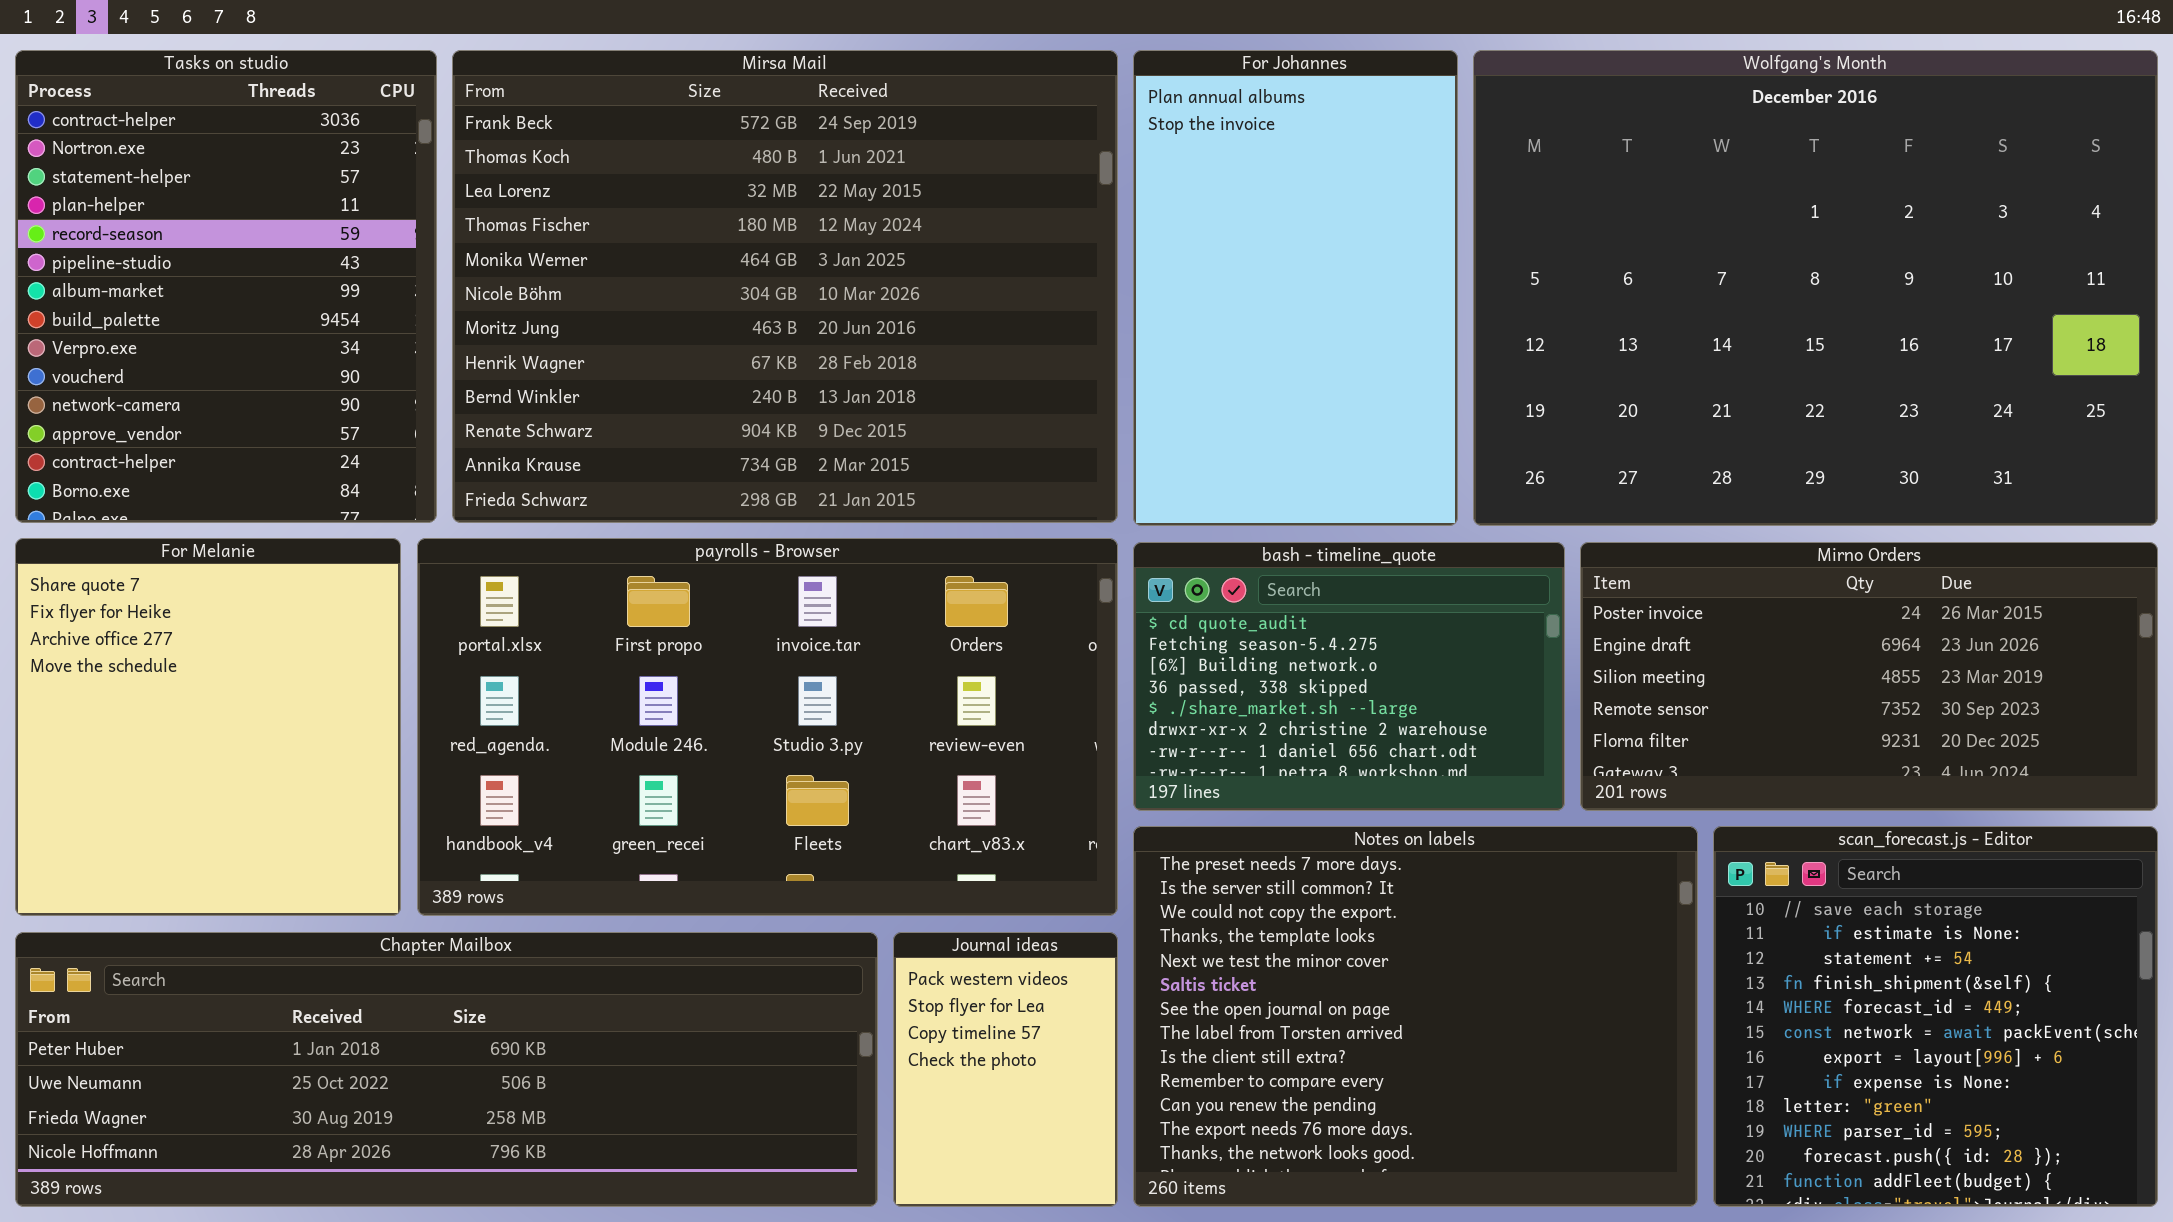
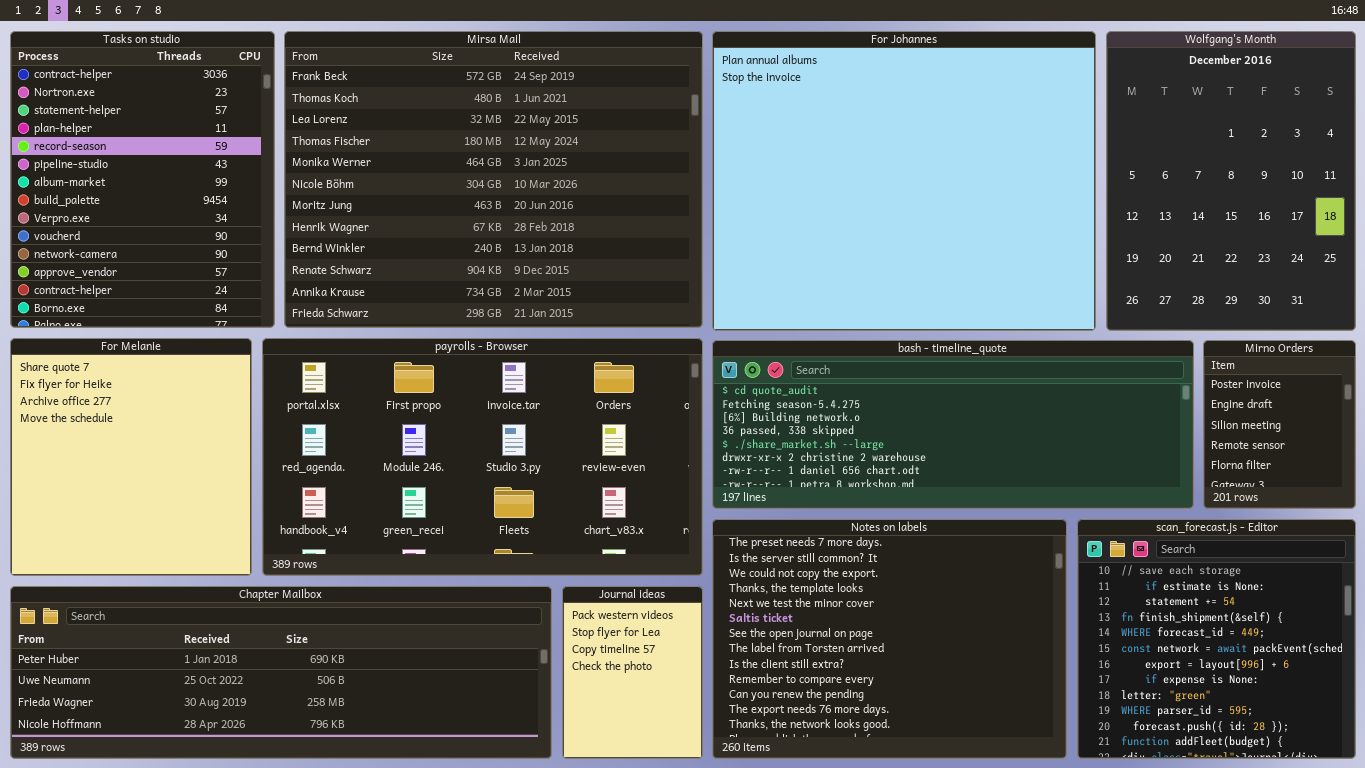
For Johannes: [1133,50,1458,526] -> [712,31,1096,331], resized
Wolfgang's Month: [1473,50,2158,526] -> [1106,31,1356,331], resized
bash - timeline_quote: [1133,542,1565,811] -> [712,340,1194,509], resized
Mirno Orders: [1580,542,2158,811] -> [1203,340,1356,509], resized

